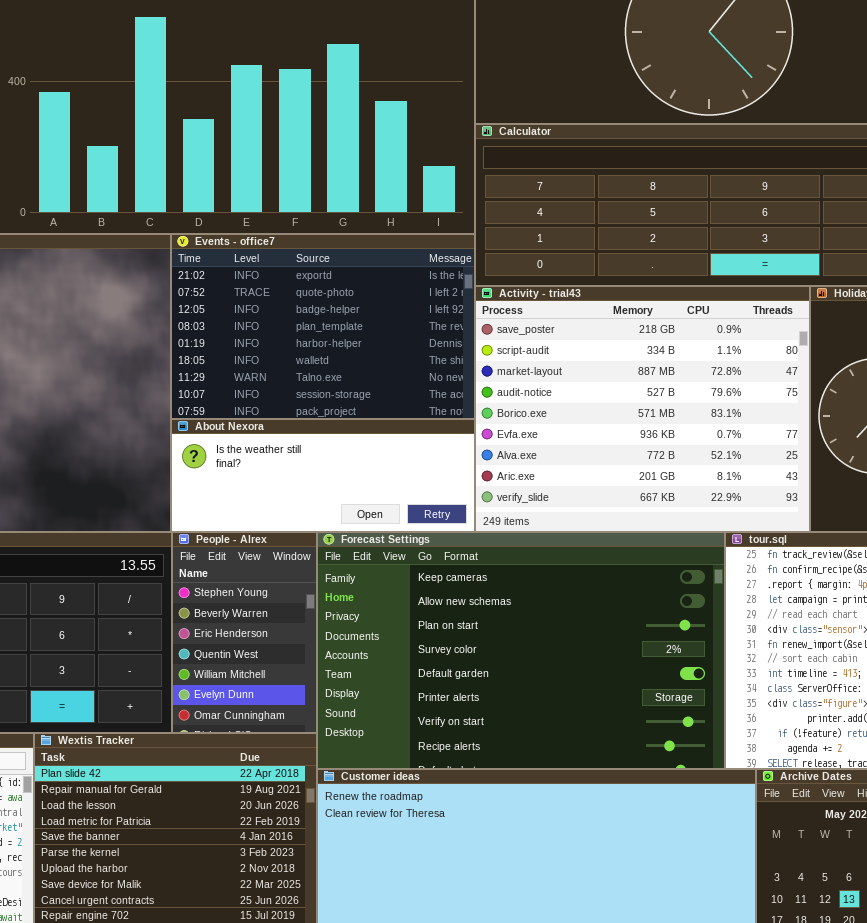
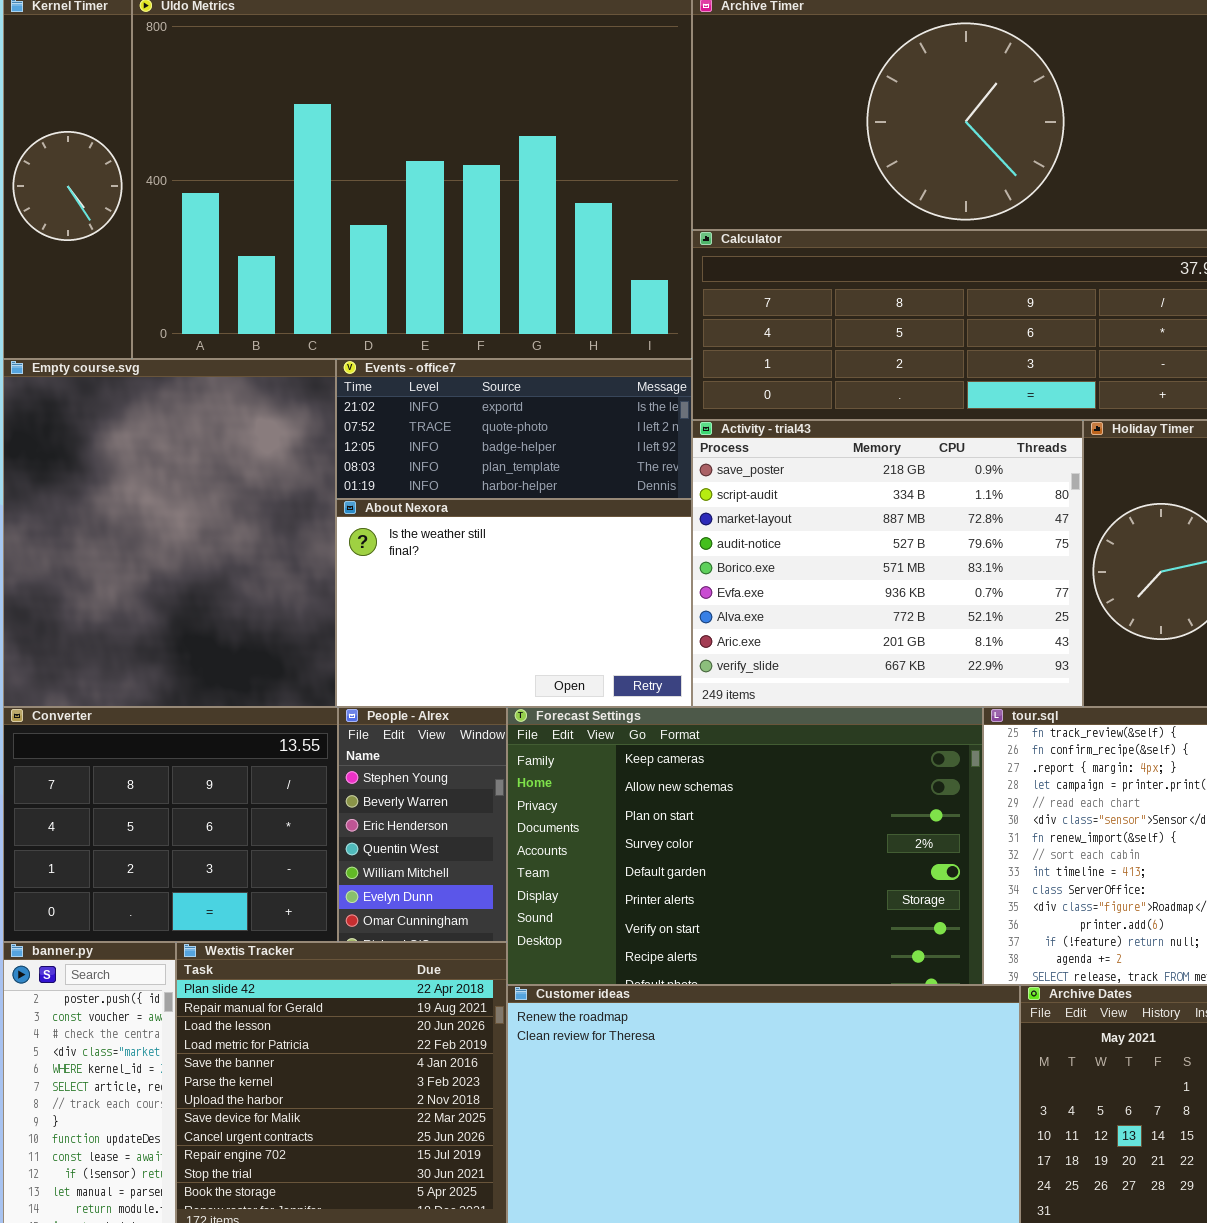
Events - office7: [171,234,475,419] -> [336,359,692,499], resized
About Nexora: [171,419,475,532] -> [336,499,692,707], resized

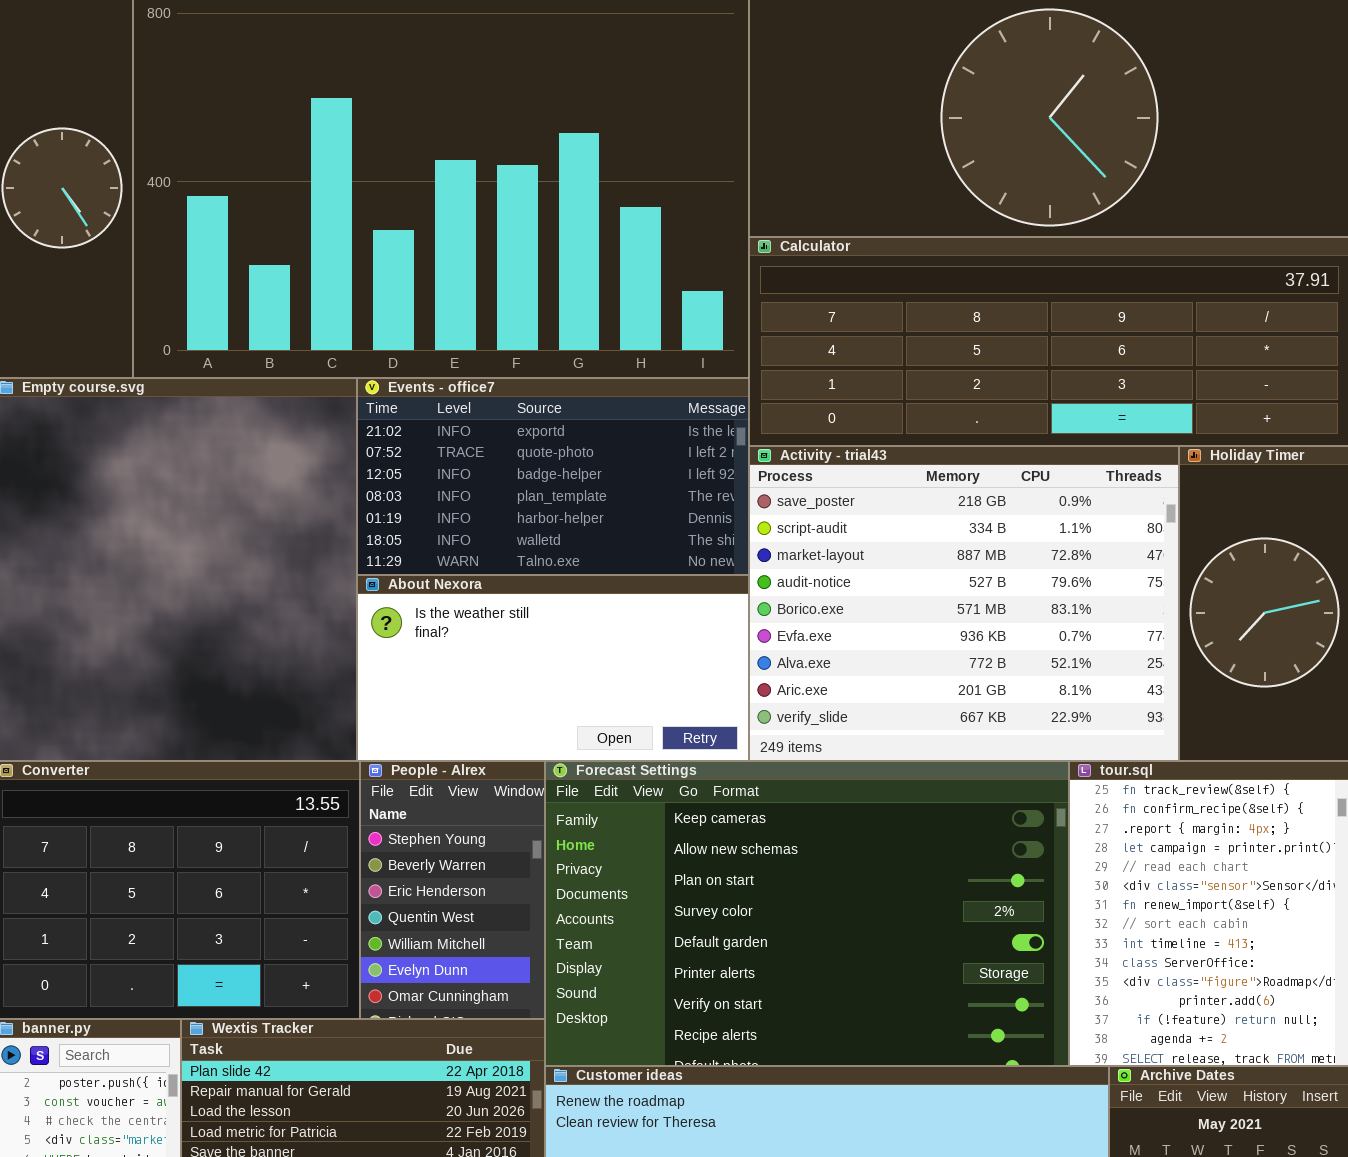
Events - office7: [336,359,692,499] -> [357,378,749,575], resized
About Nexora: [336,499,692,707] -> [357,575,749,761], resized

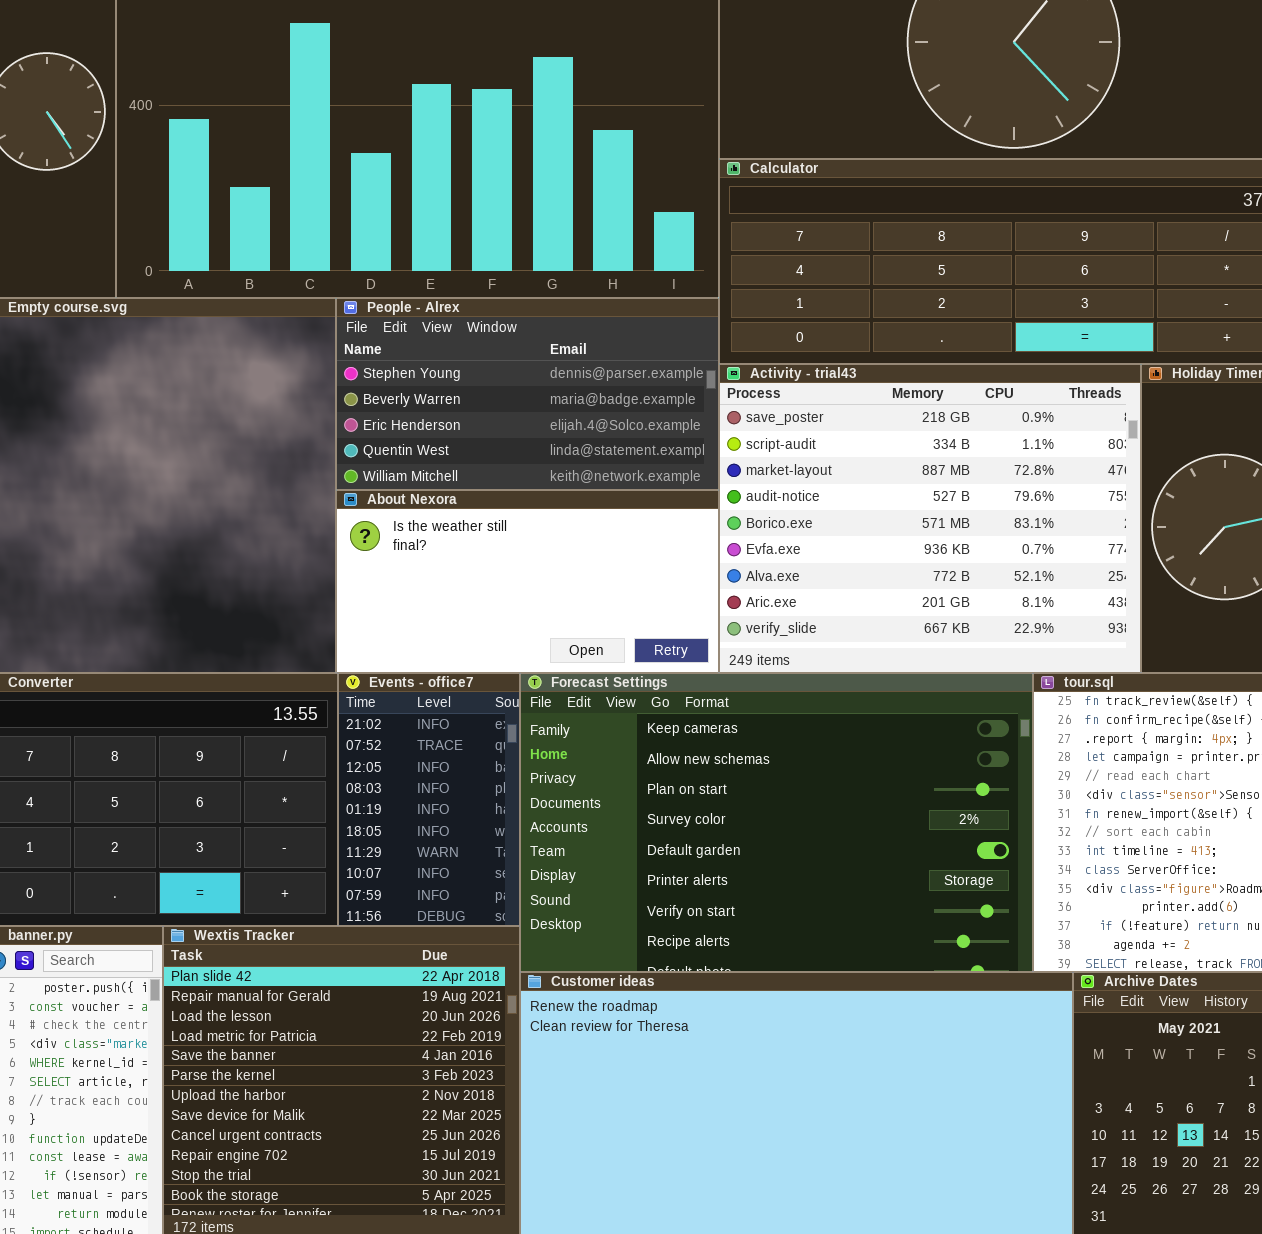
Events - office7: [357,378,749,575] -> [338,673,520,926], moved, resized
People - Alrex: [360,761,545,1019] -> [336,298,719,490], moved, resized

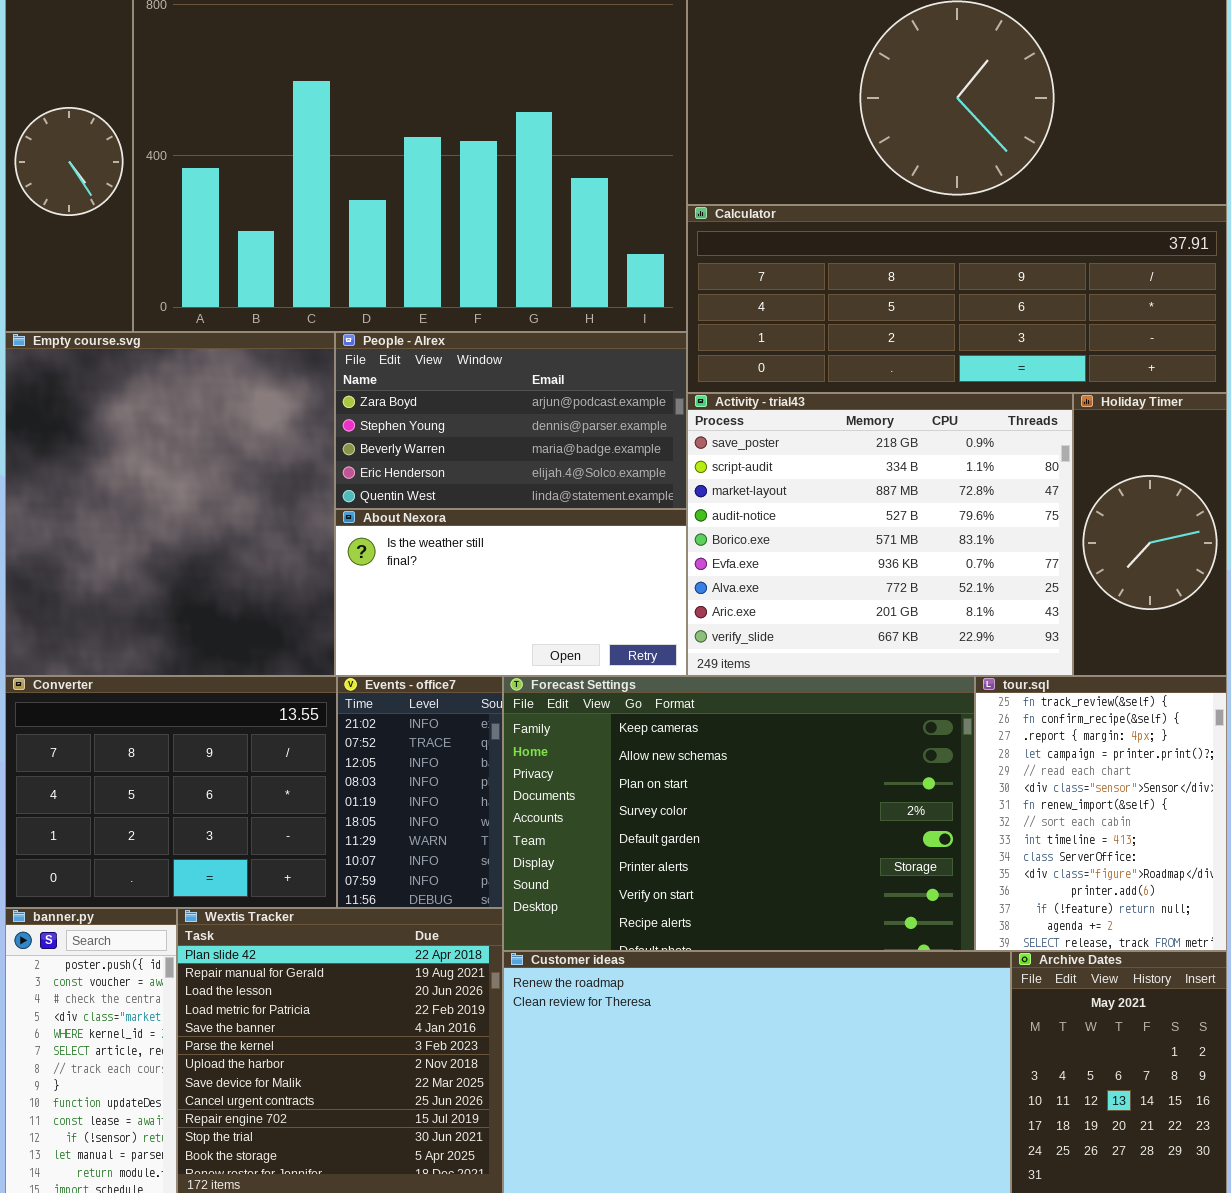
People - Alrex: [336,298,719,490] -> [335,332,687,509], scrolled up 1 row

